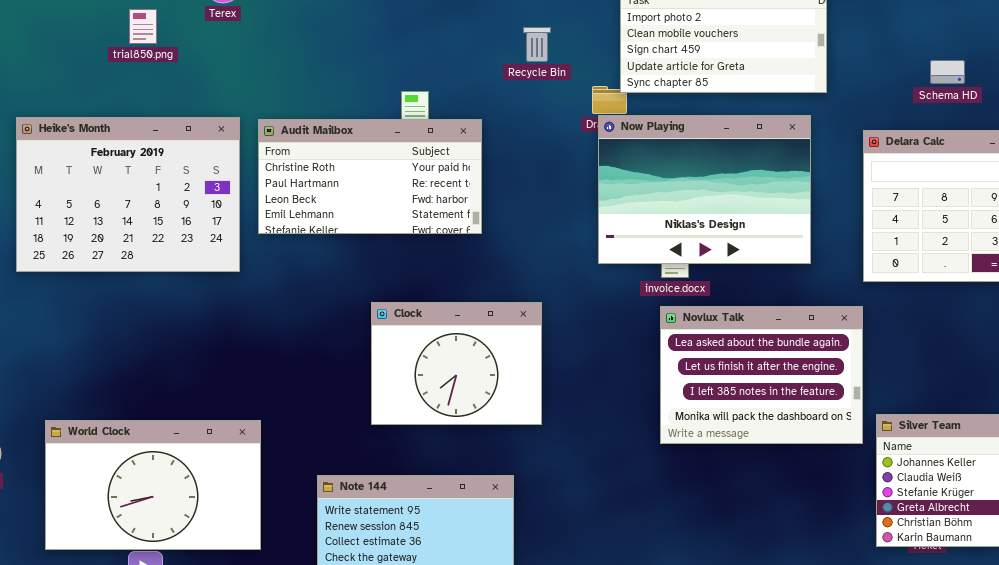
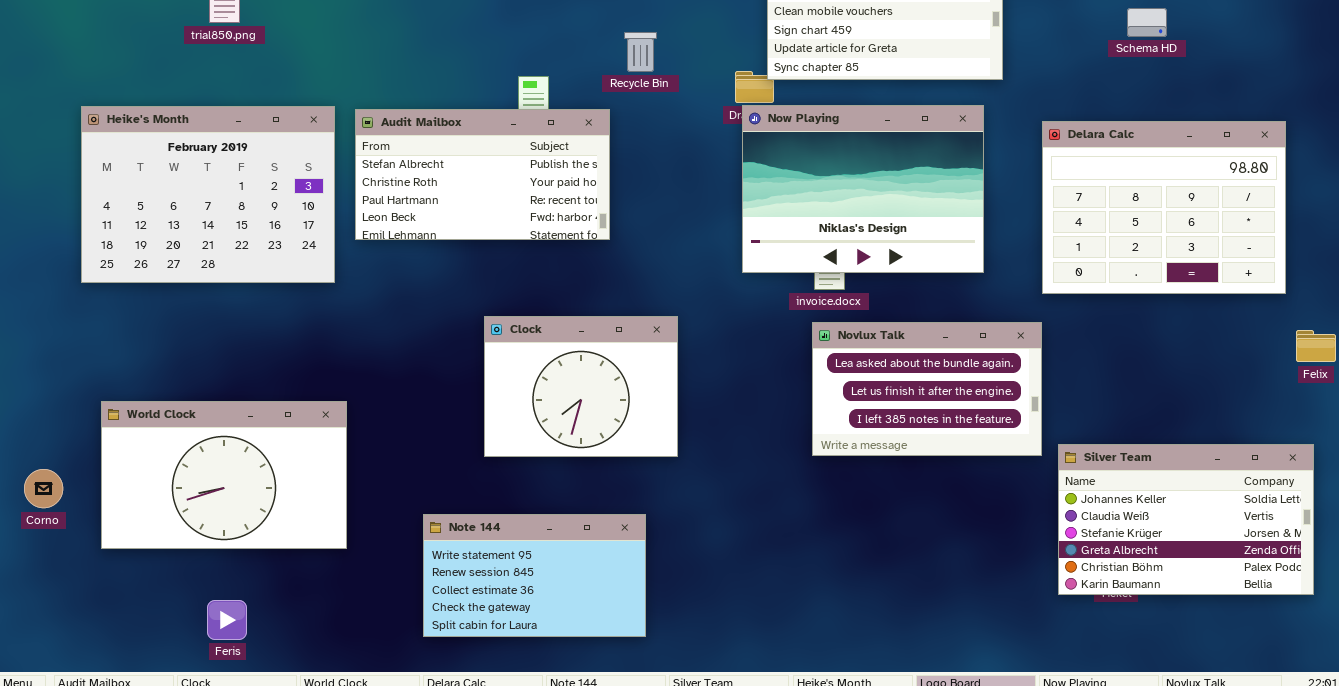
Recycle Bin: [523,27,551,62] -> [624,32,657,72], moved
Schema HD: [930,60,965,84] -> [1127,8,1167,37], moved
Audit Mailbox: [258,119,482,234] -> [355,109,610,240], scrolled up 1 row
Novlux Talk: [660,306,863,444] -> [812,322,1042,456], resized
World Clock: [45,420,261,550] -> [101,401,347,549], moved

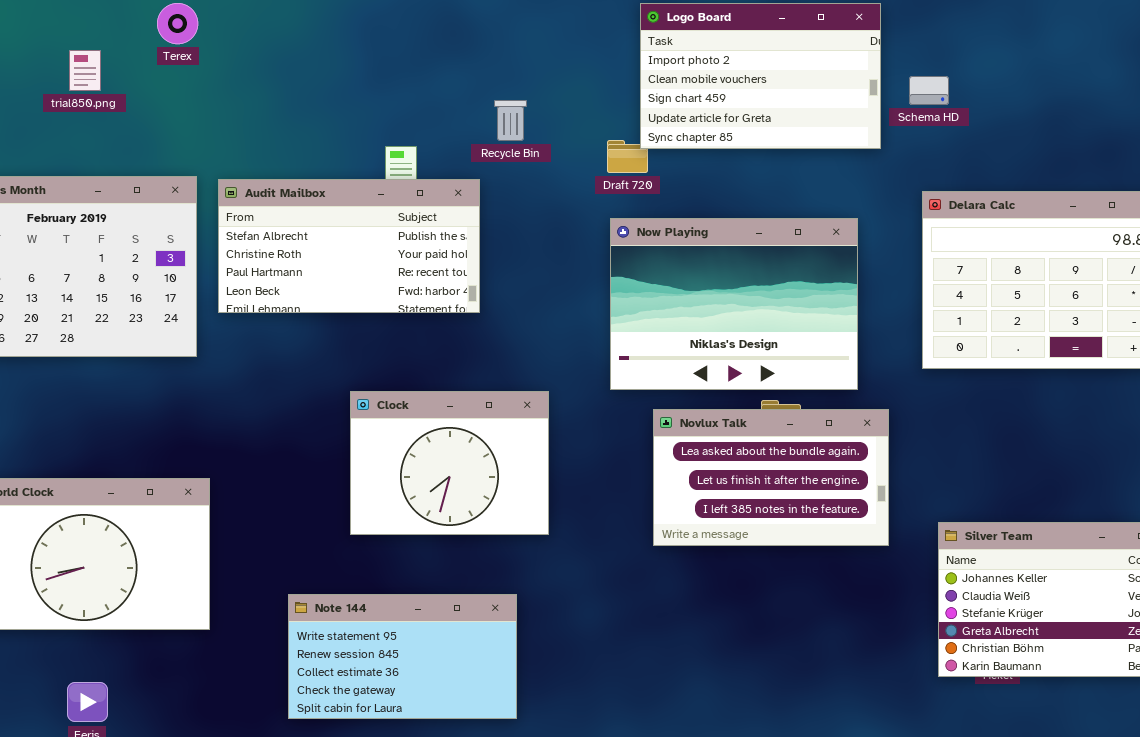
Schema HD: [1127,8,1167,37] -> [909,76,949,105], moved
Now Playing: [742,105,984,273] -> [610,218,858,390], moved
Novlux Talk: [812,322,1042,456] -> [653,409,889,546], moved

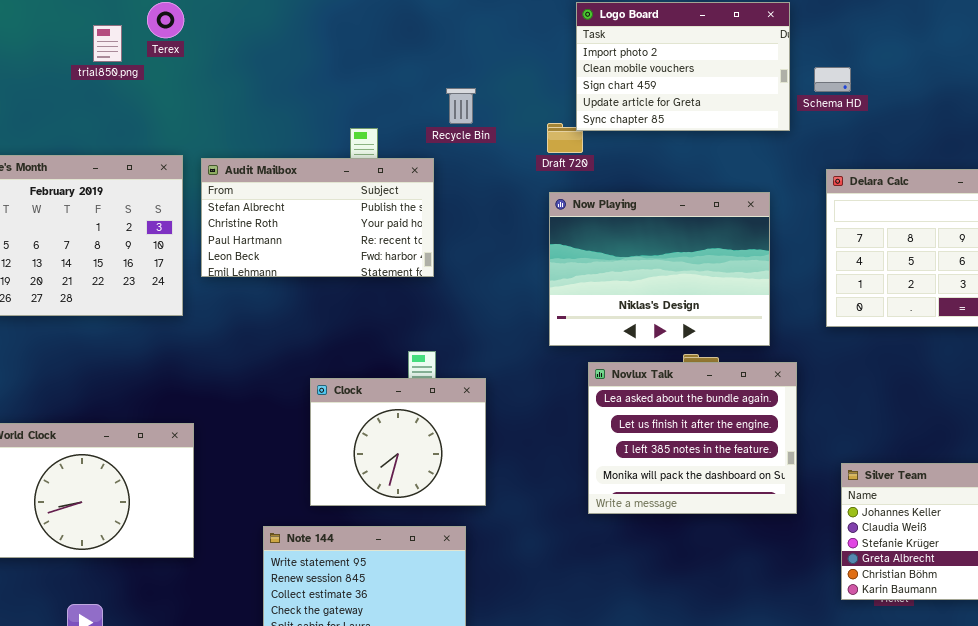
trial850.png: [69,50,101,91] -> [93,25,122,62], moved
Clock: [350,391,549,535] -> [310,378,486,506], moved
Novlux Talk: [653,409,889,546] -> [588,362,797,514], resized

